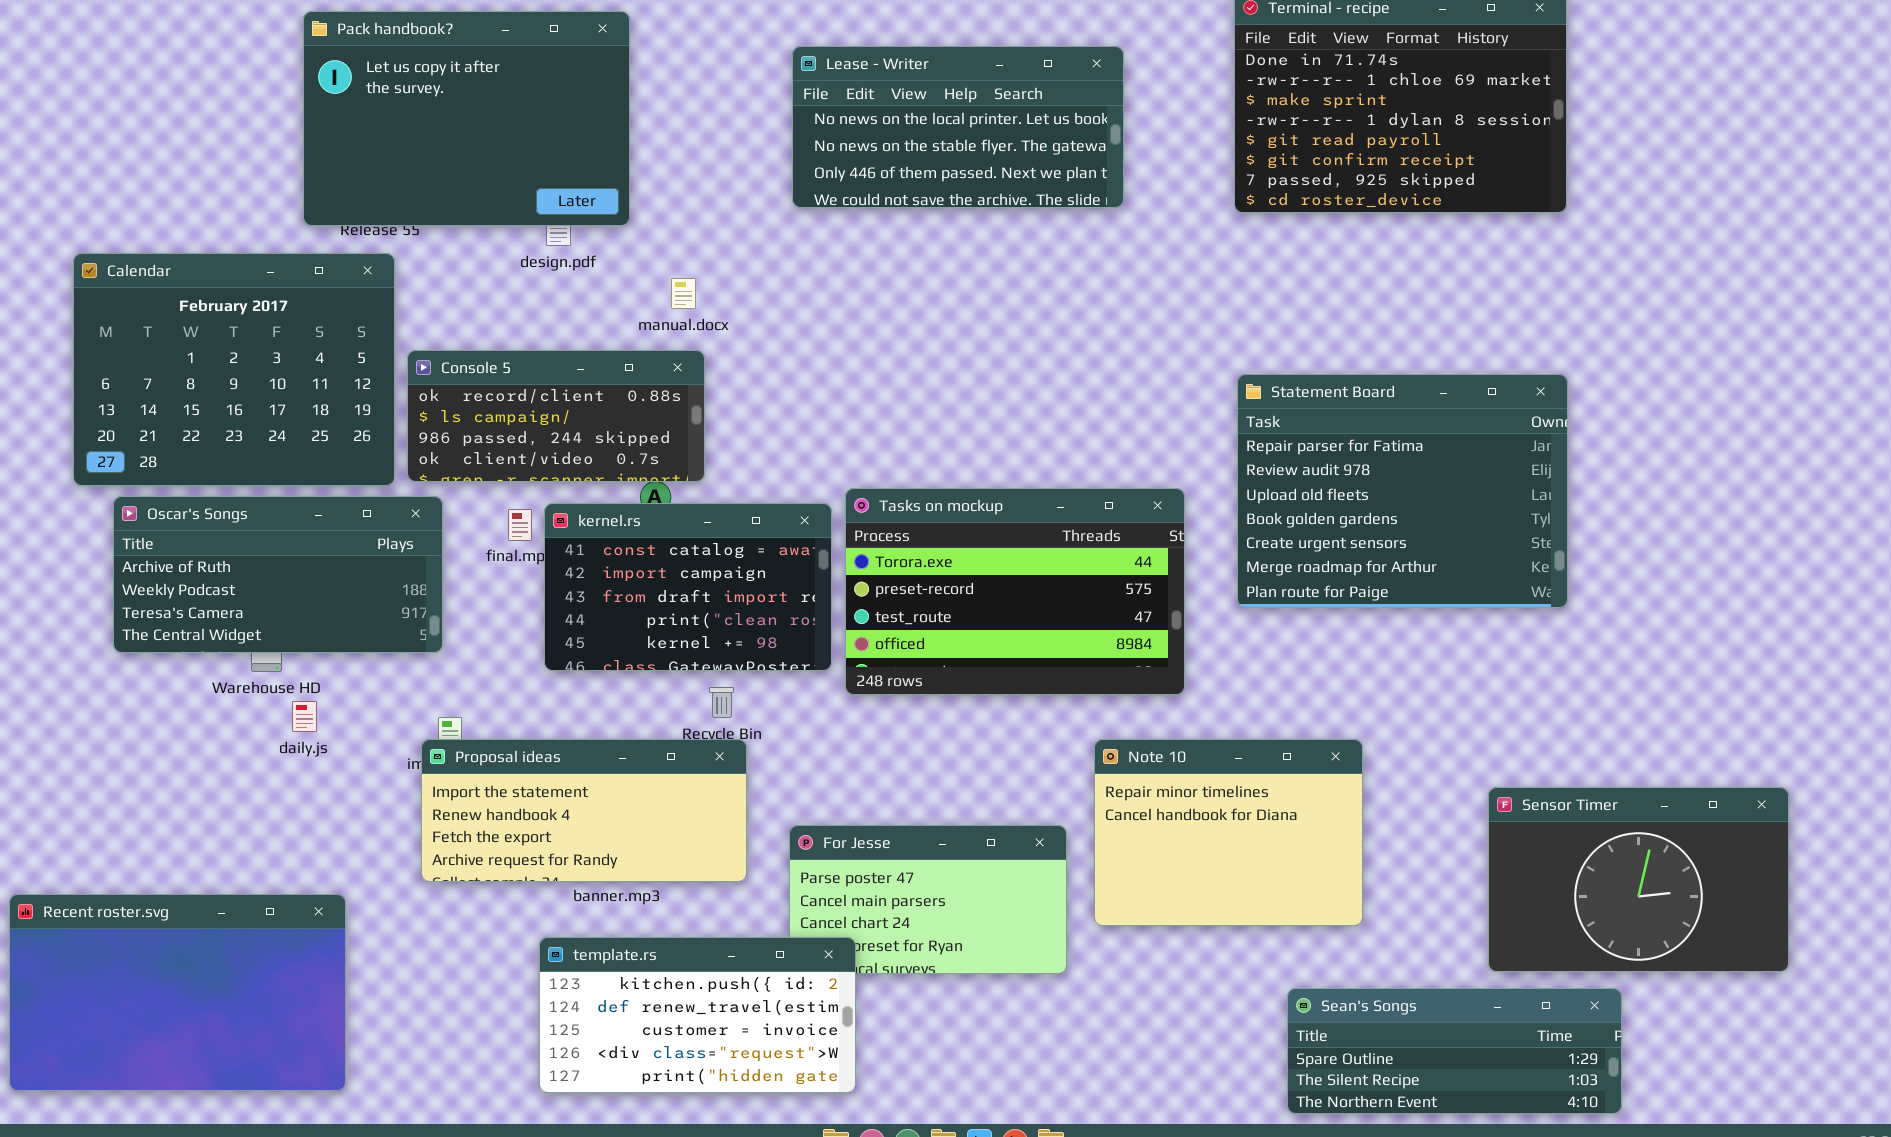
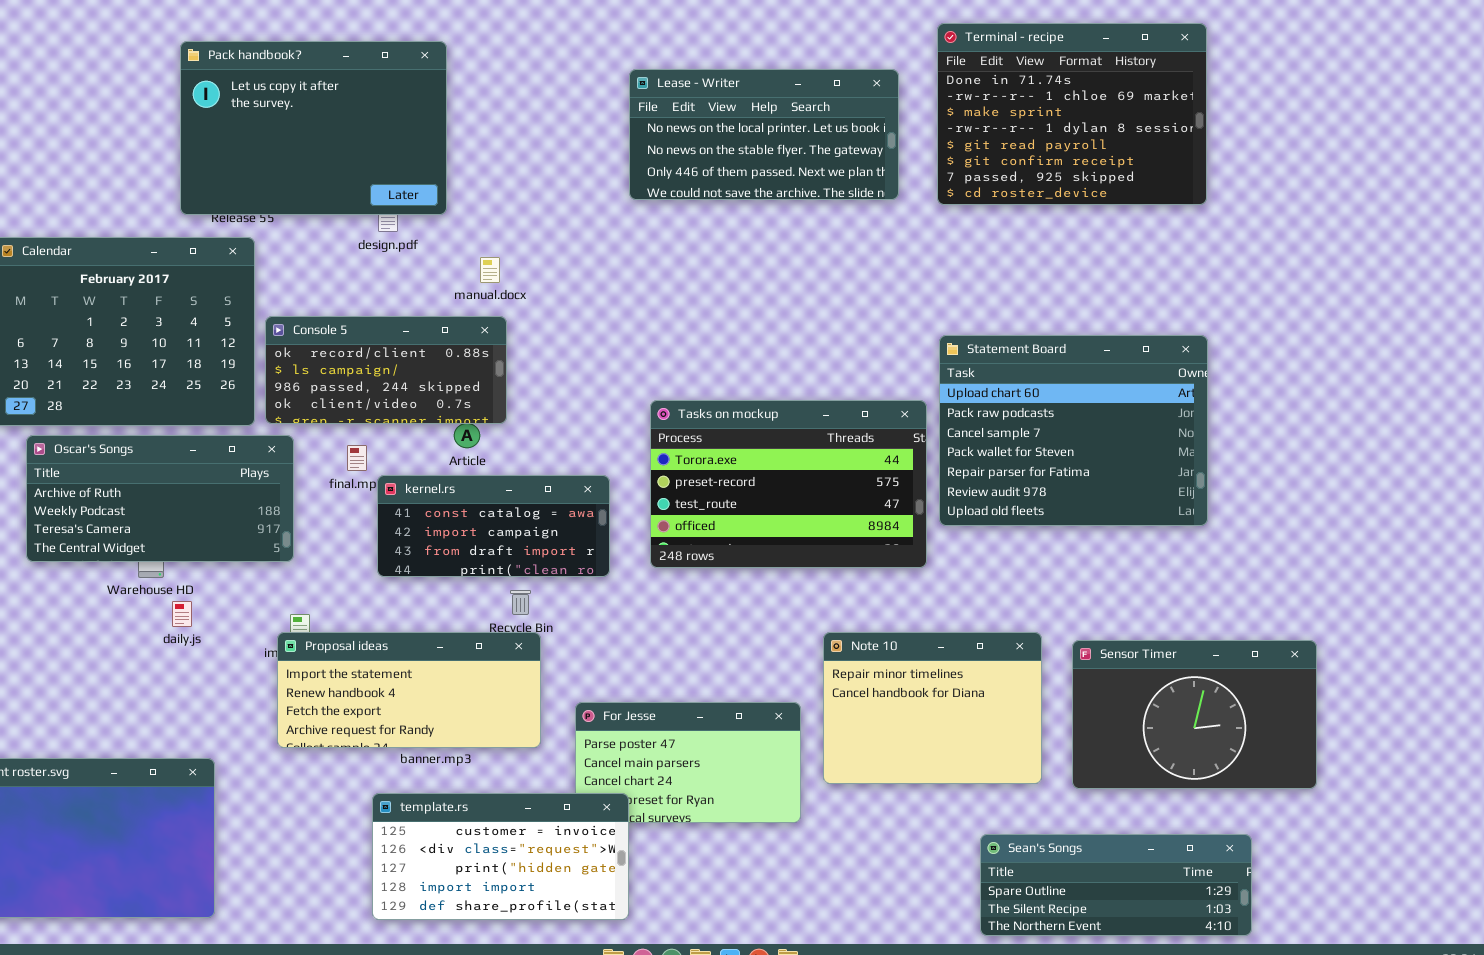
Lease - Writer: [792,46,1124,208] -> [629,69,899,200], moved
Statement Board: [1237,374,1568,608] -> [939,335,1208,526], scrolled up 4 rows
Tasks on mockup: [845,488,1185,695] -> [650,400,927,568], moved
kernel.rs: [544,503,832,671] -> [377,475,610,577], resized
Sensor Timer: [1488,787,1789,972] -> [1072,640,1317,789], moved
template.rs: [539,937,856,1093] -> [372,793,629,920], scrolled down 2 rows

